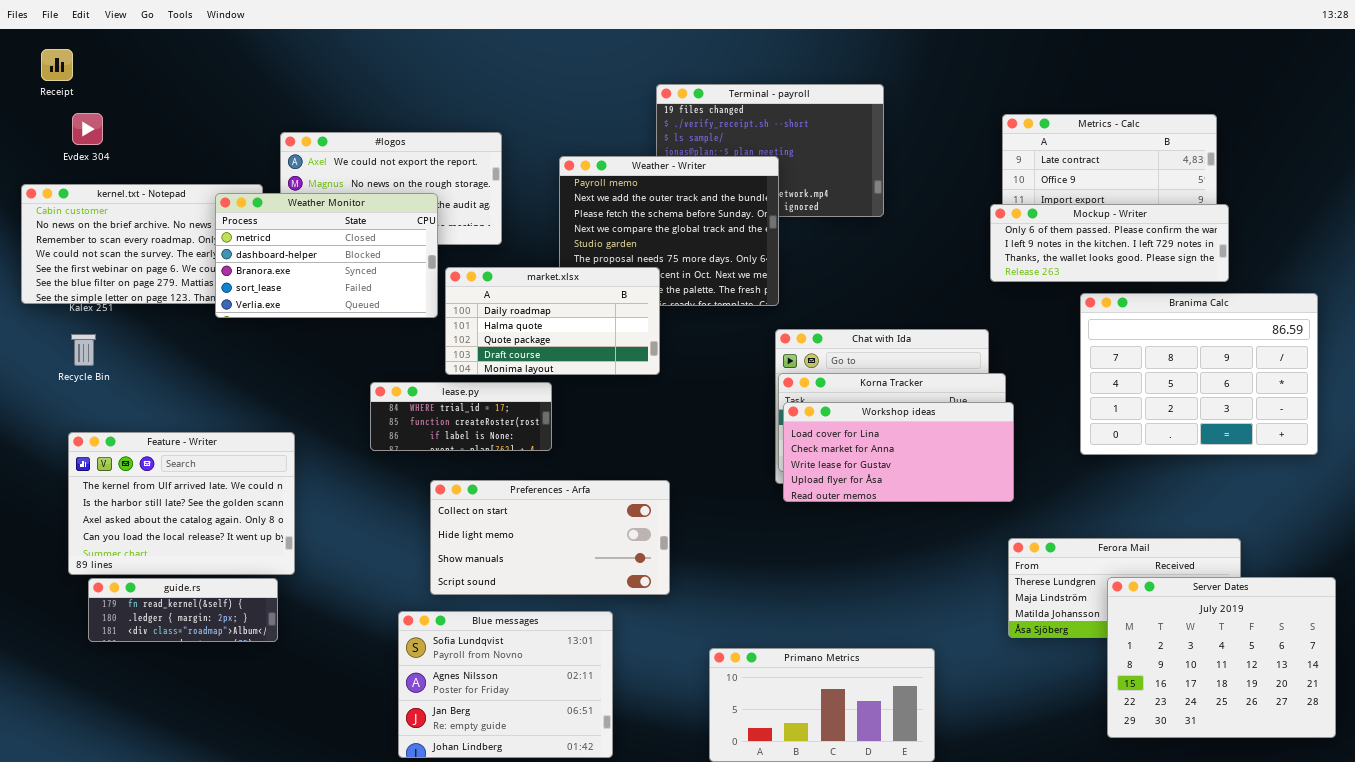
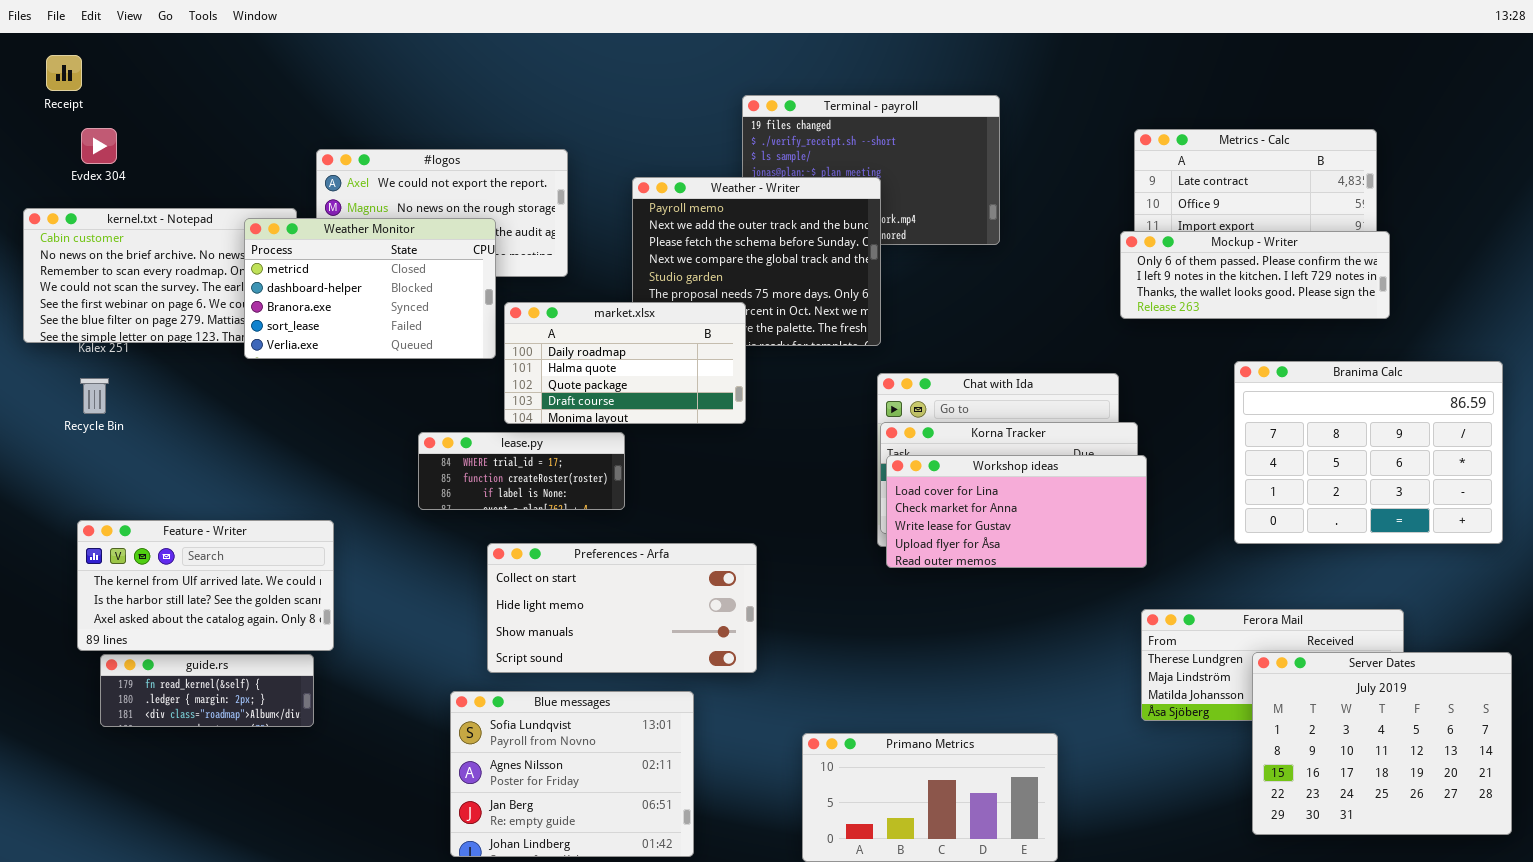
Branima Calc: [1080,293,1318,455] -> [1234,361,1503,544], moved
Feature - Writer: [68,432,295,575] -> [77,520,334,651], resized

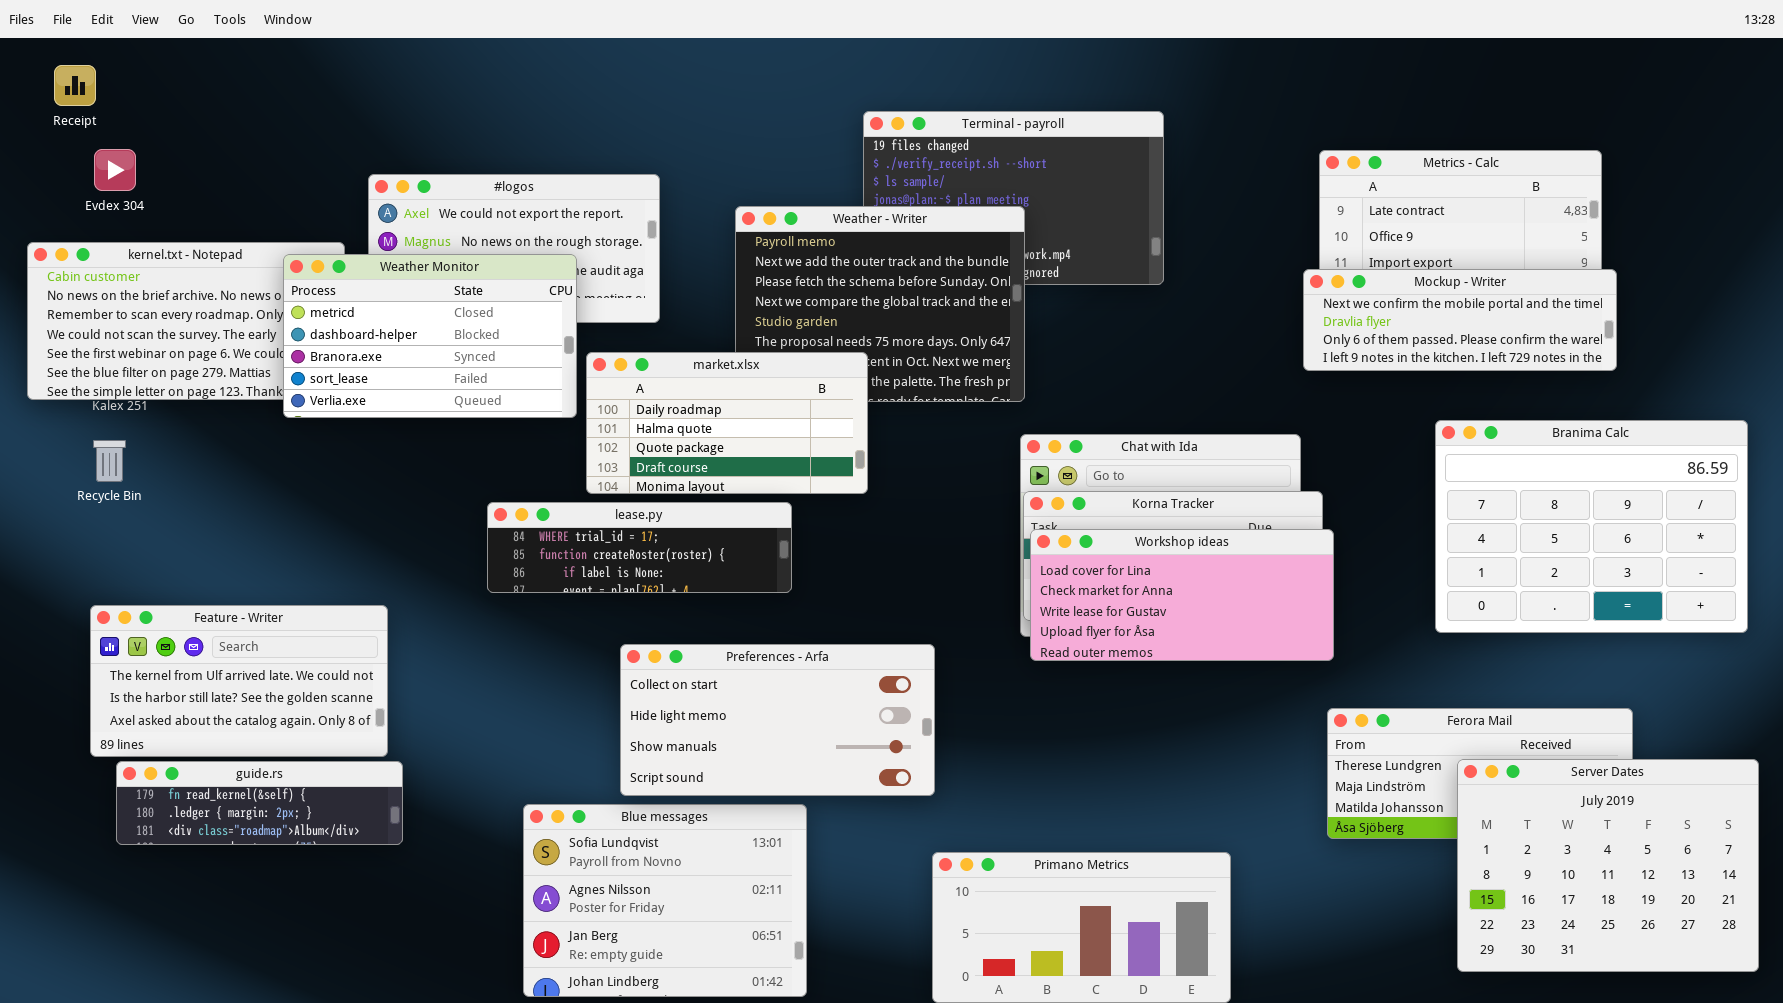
Mockup - Writer: [1120,231,1390,319] -> [1303,269,1617,371], scrolled up 2 rows
lease.py: [418,432,625,510] -> [487,502,792,593], resized
Preferences - Arfa: [487,543,757,673] -> [620,644,935,796], moved
guide.rs: [100,654,314,727] -> [116,761,403,845], resized

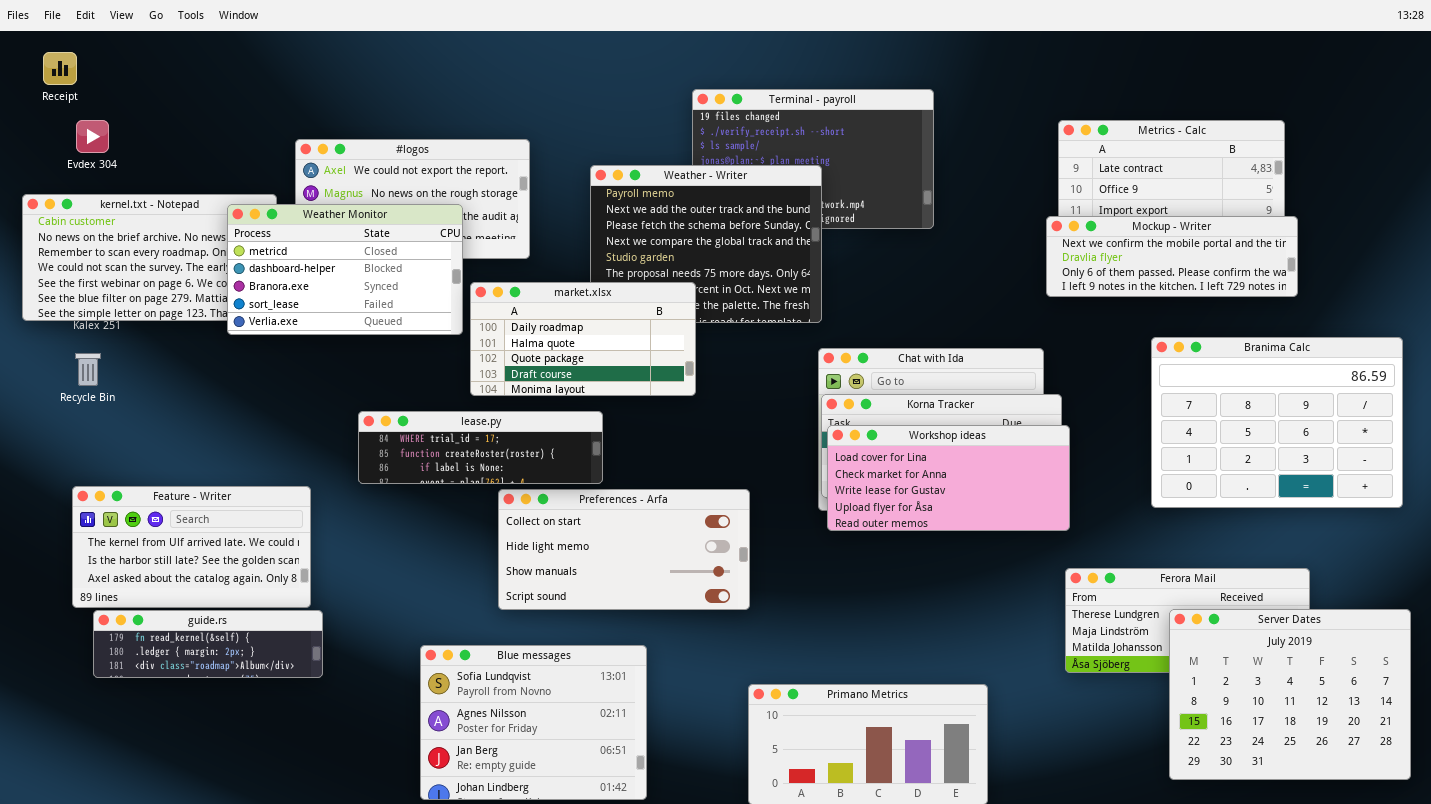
lease.py: [487,502,792,593] -> [358,411,603,484], moved
Preferences - Arfa: [620,644,935,796] -> [498,489,750,610], moved

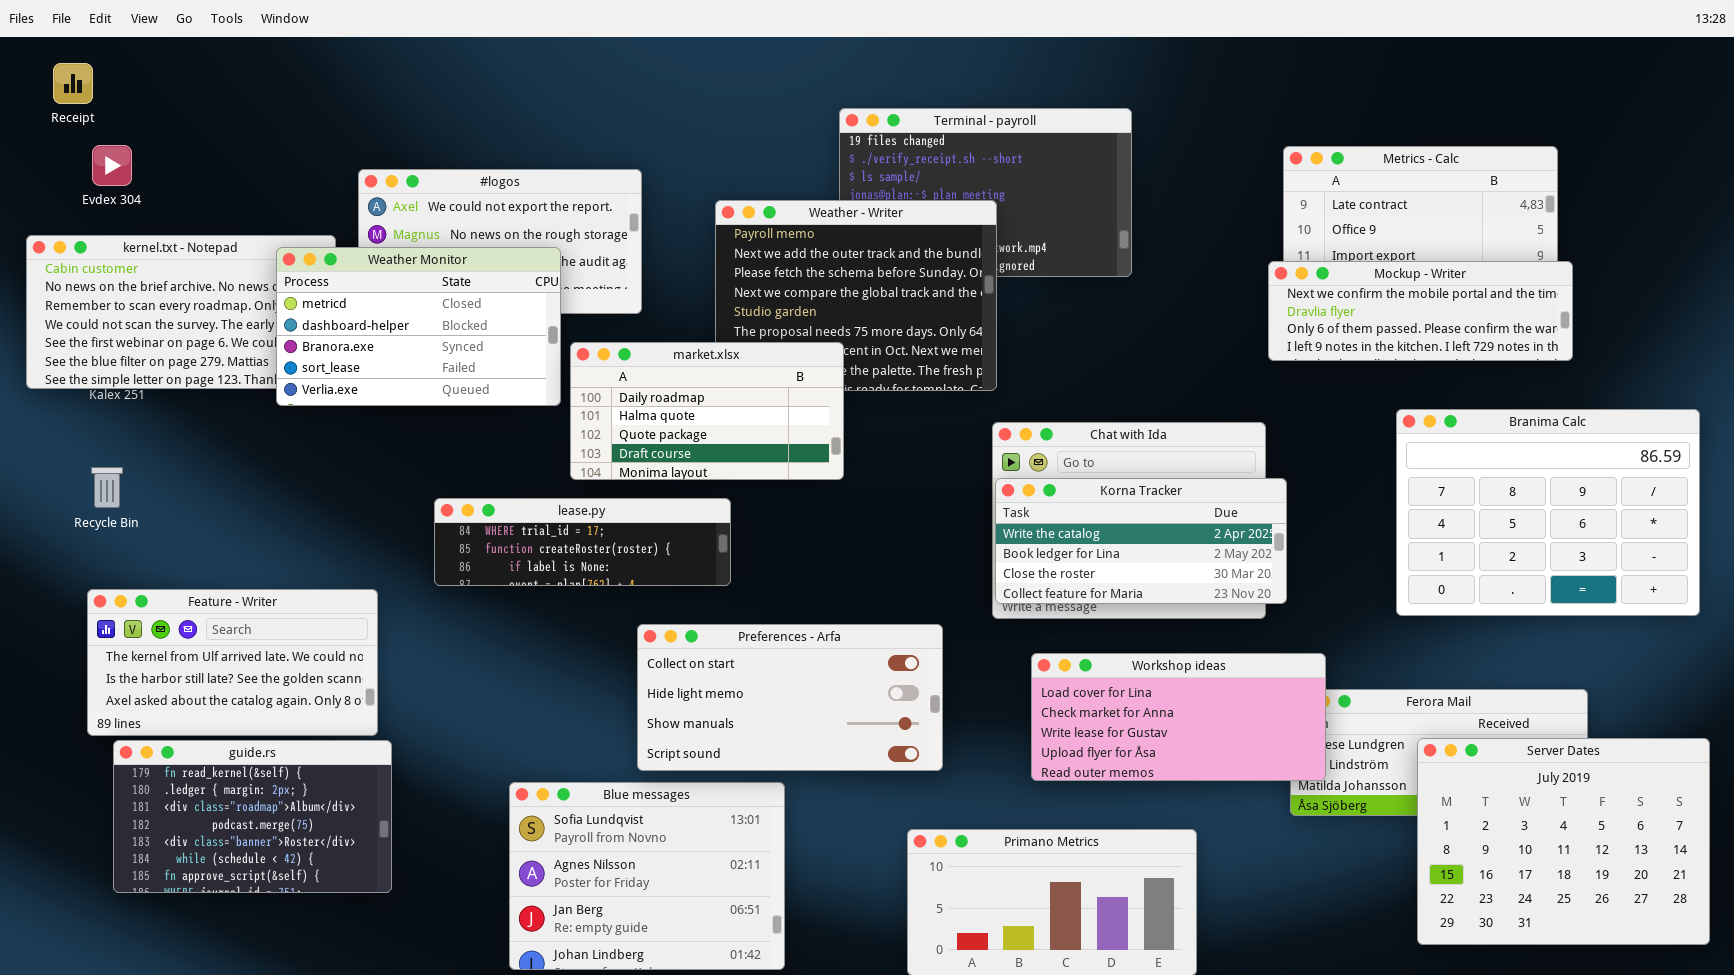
Recycle Bin: [75,353,101,386] -> [91,467,123,508], moved
Workshop ideas: [827,425,1070,531] -> [1031,653,1326,781], moved
Preferences - Arfa: [498,489,750,610] -> [637,624,943,771], moved
guide.rs: [93,610,323,678] -> [113,740,392,893], resized

